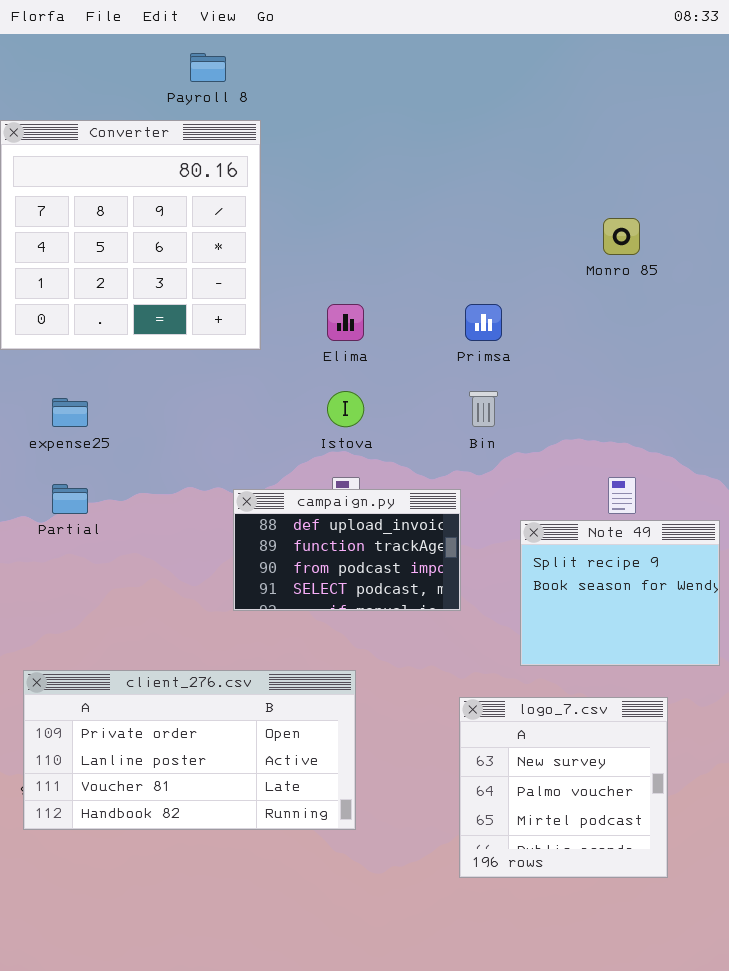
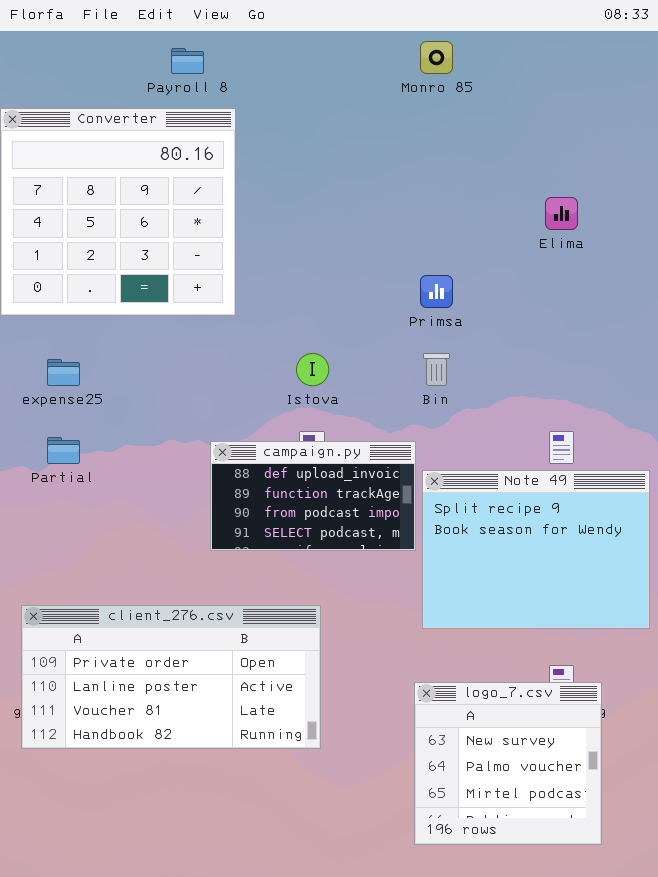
Monro 85: [603,218,640,255] -> [420,41,453,74], moved
Elima: [327,304,364,341] -> [545,197,578,230], moved
Note 49: [520,520,720,666] -> [422,470,650,629], resized
logo_7.csv: [459,697,668,878] -> [414,682,602,845], moved

